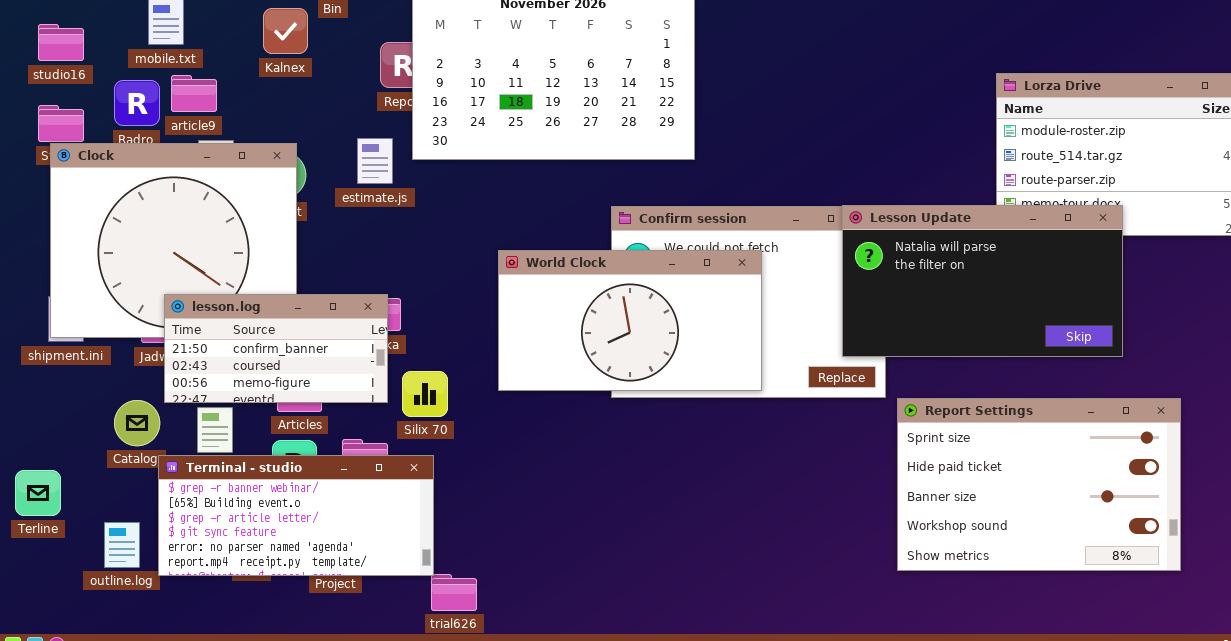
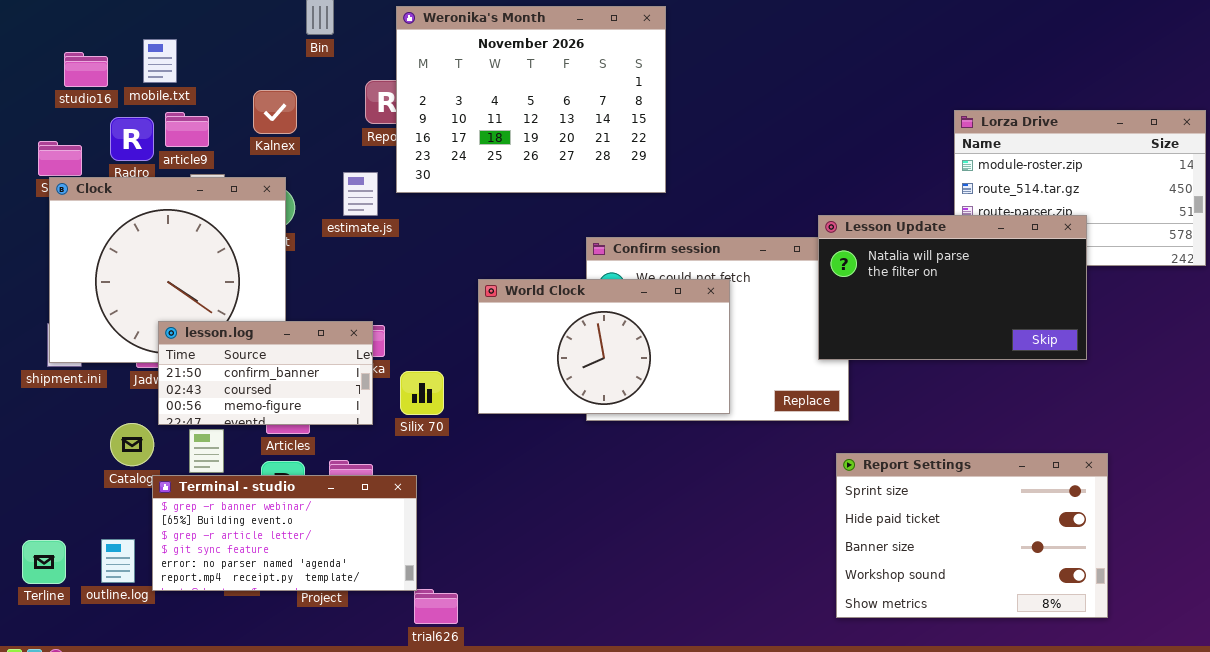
Kalnex: [263,8,308,54] -> [253,90,297,134], moved
studio16: [38,24,84,61] -> [64,52,108,87], moved
Lesson Update: [842,205,1123,357] -> [818,215,1087,360], moved
Silix 70: [402,371,448,417] -> [400,371,444,415], moved
Report Settings: [897,398,1181,571] -> [836,453,1108,618], moved
Terline: [15,470,61,516] -> [22,540,66,584], moved

